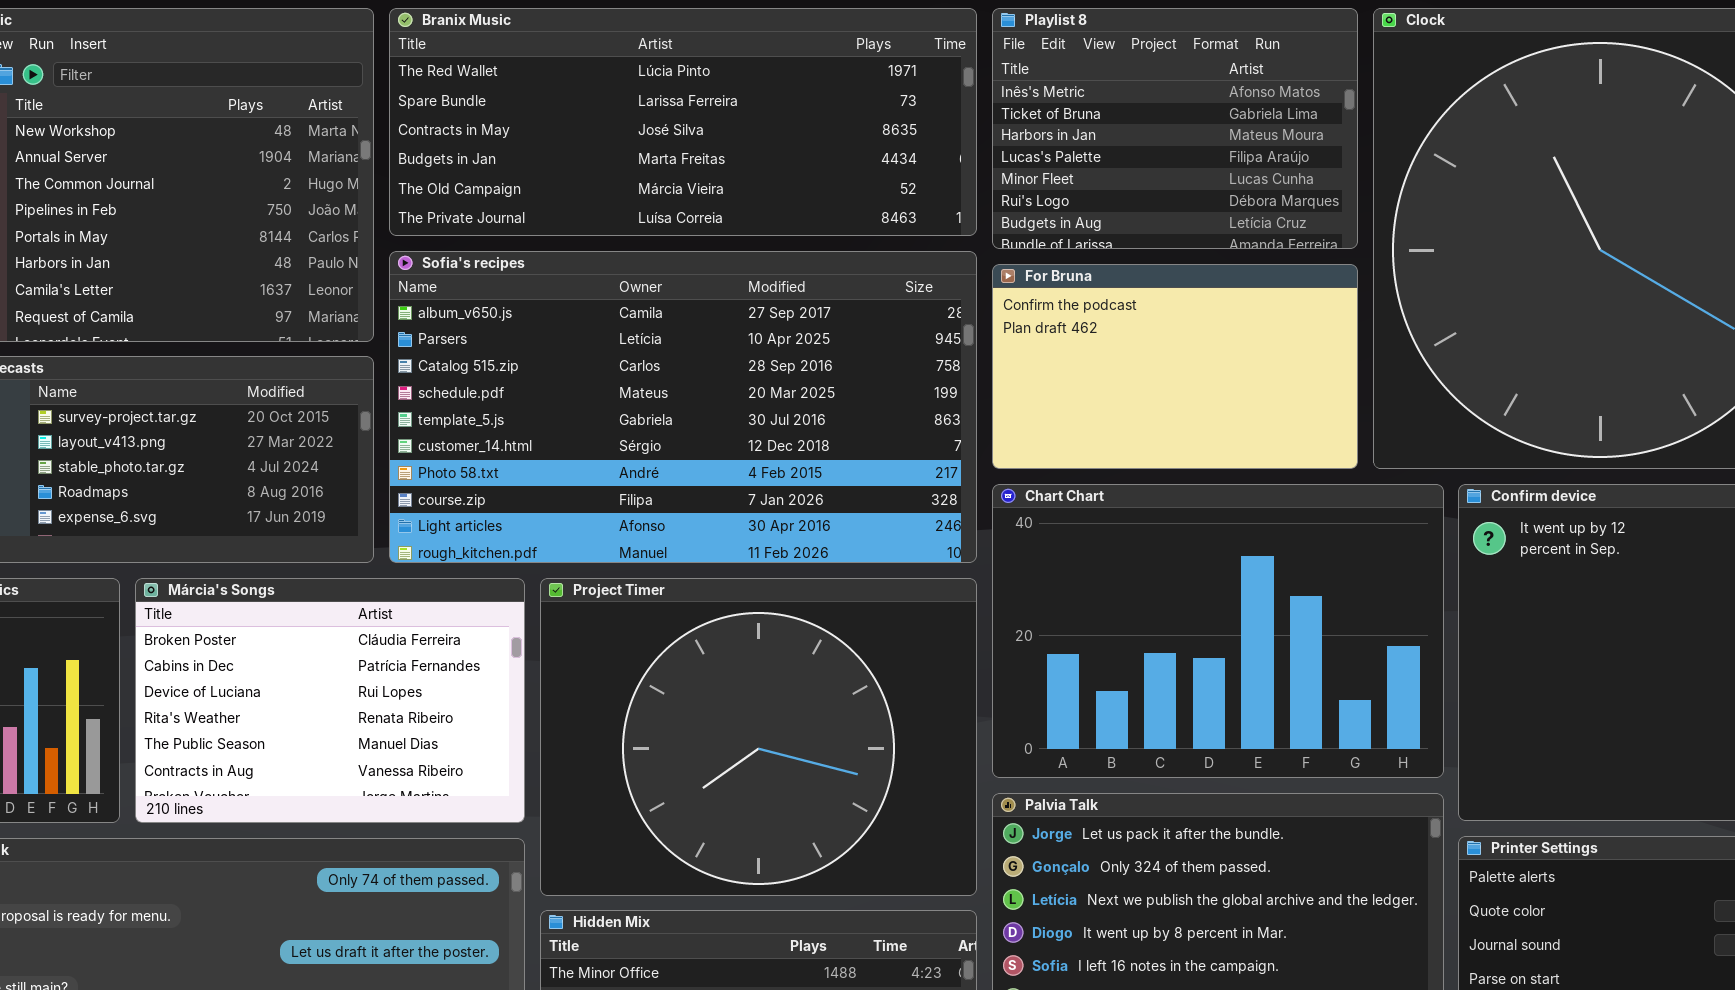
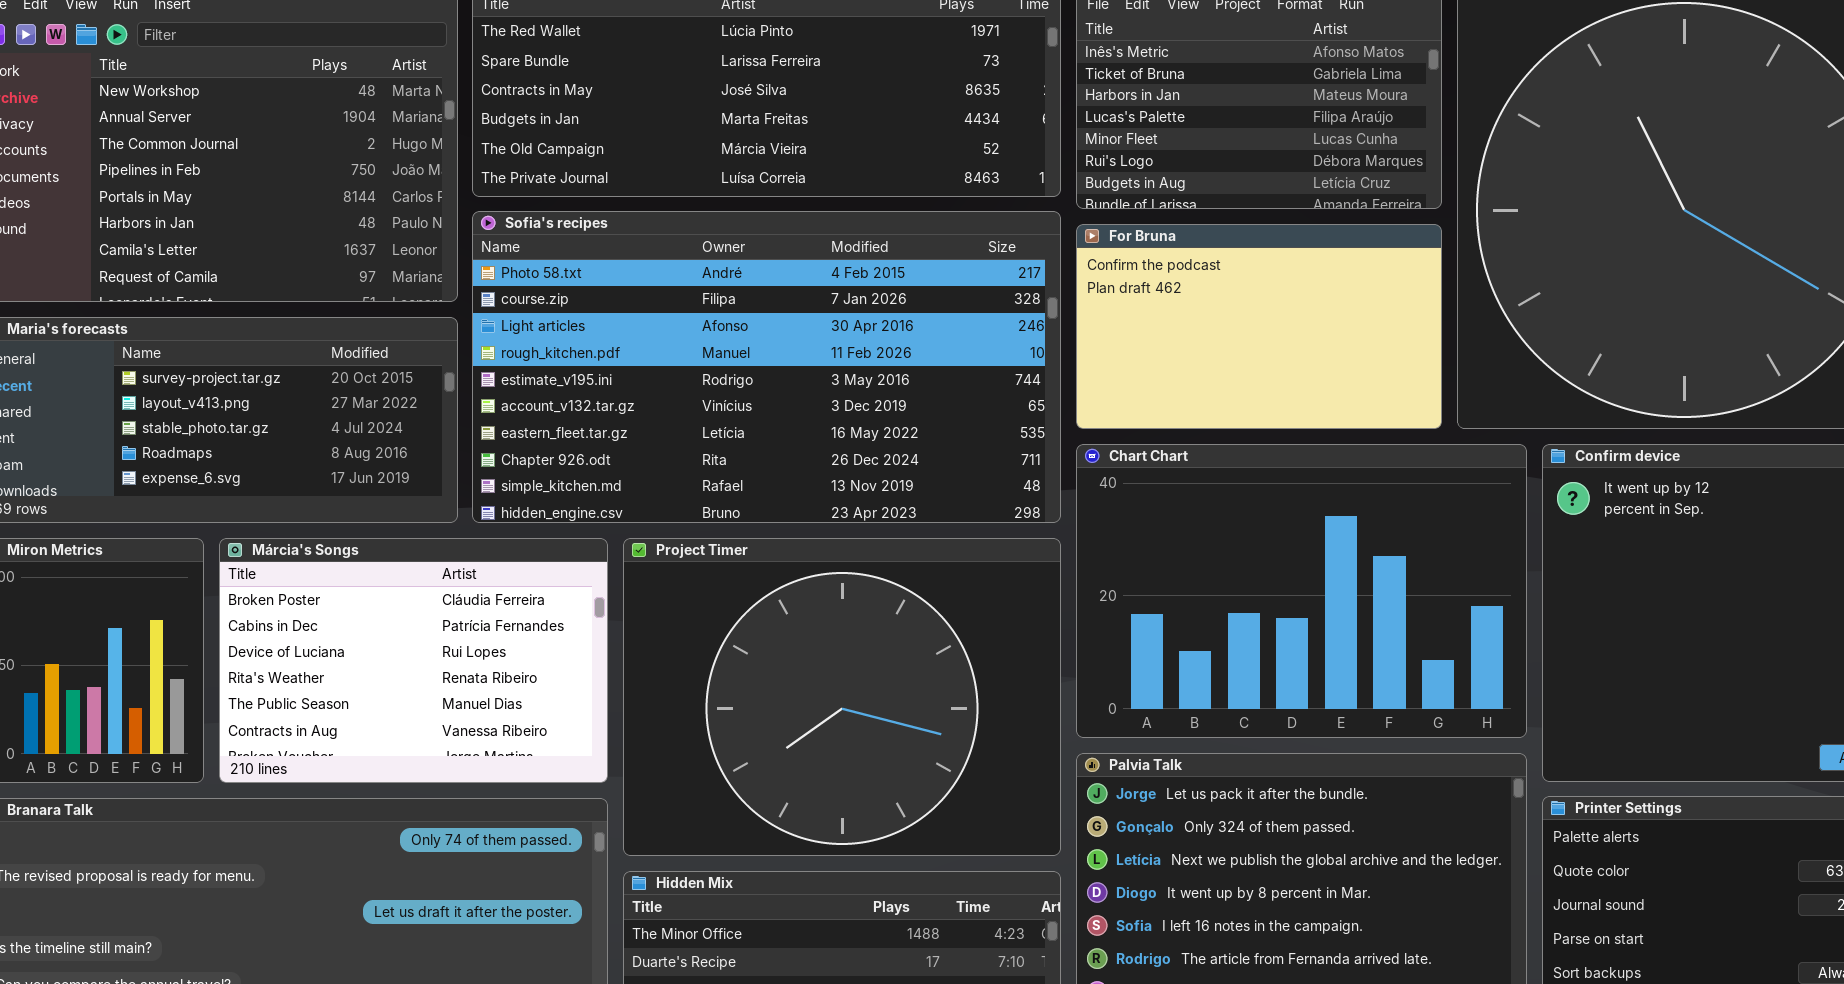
Sofia's recipes: [389,251,977,563] -> [472,211,1061,523], scrolled down 6 rows

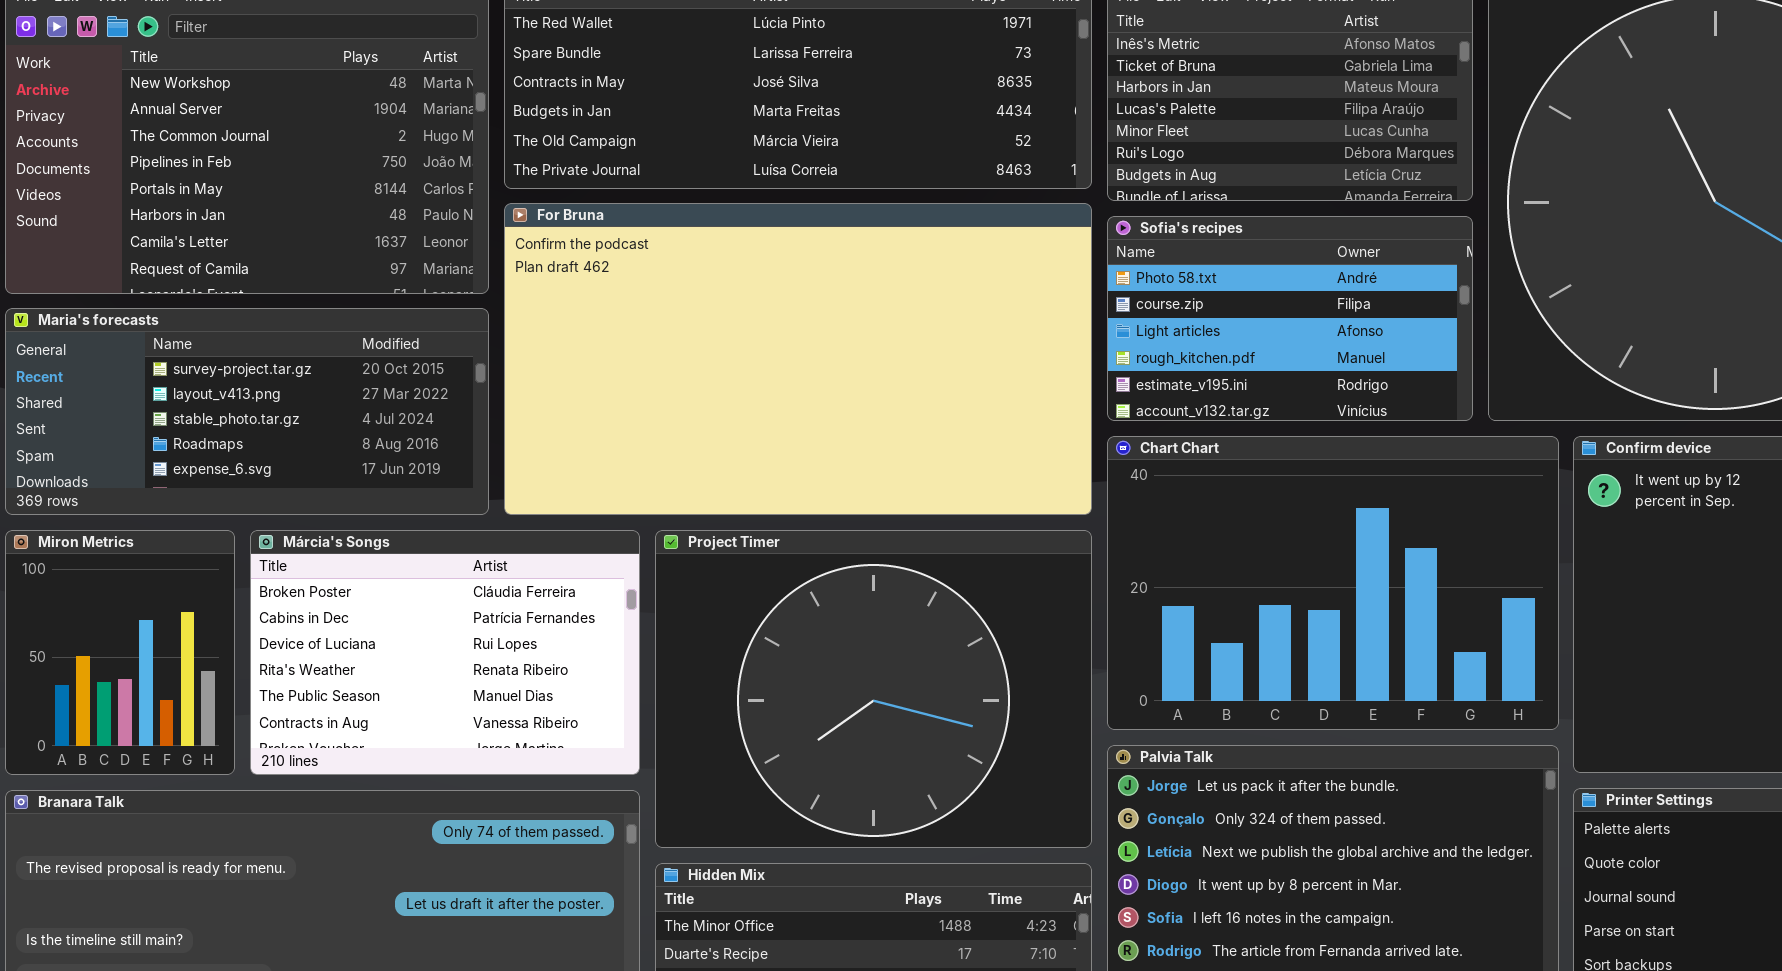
Sofia's recipes: [472,211,1061,523] -> [1107,216,1473,421], moved, resized
For Bruna: [1076,224,1442,429] -> [504,203,1092,515], moved, resized

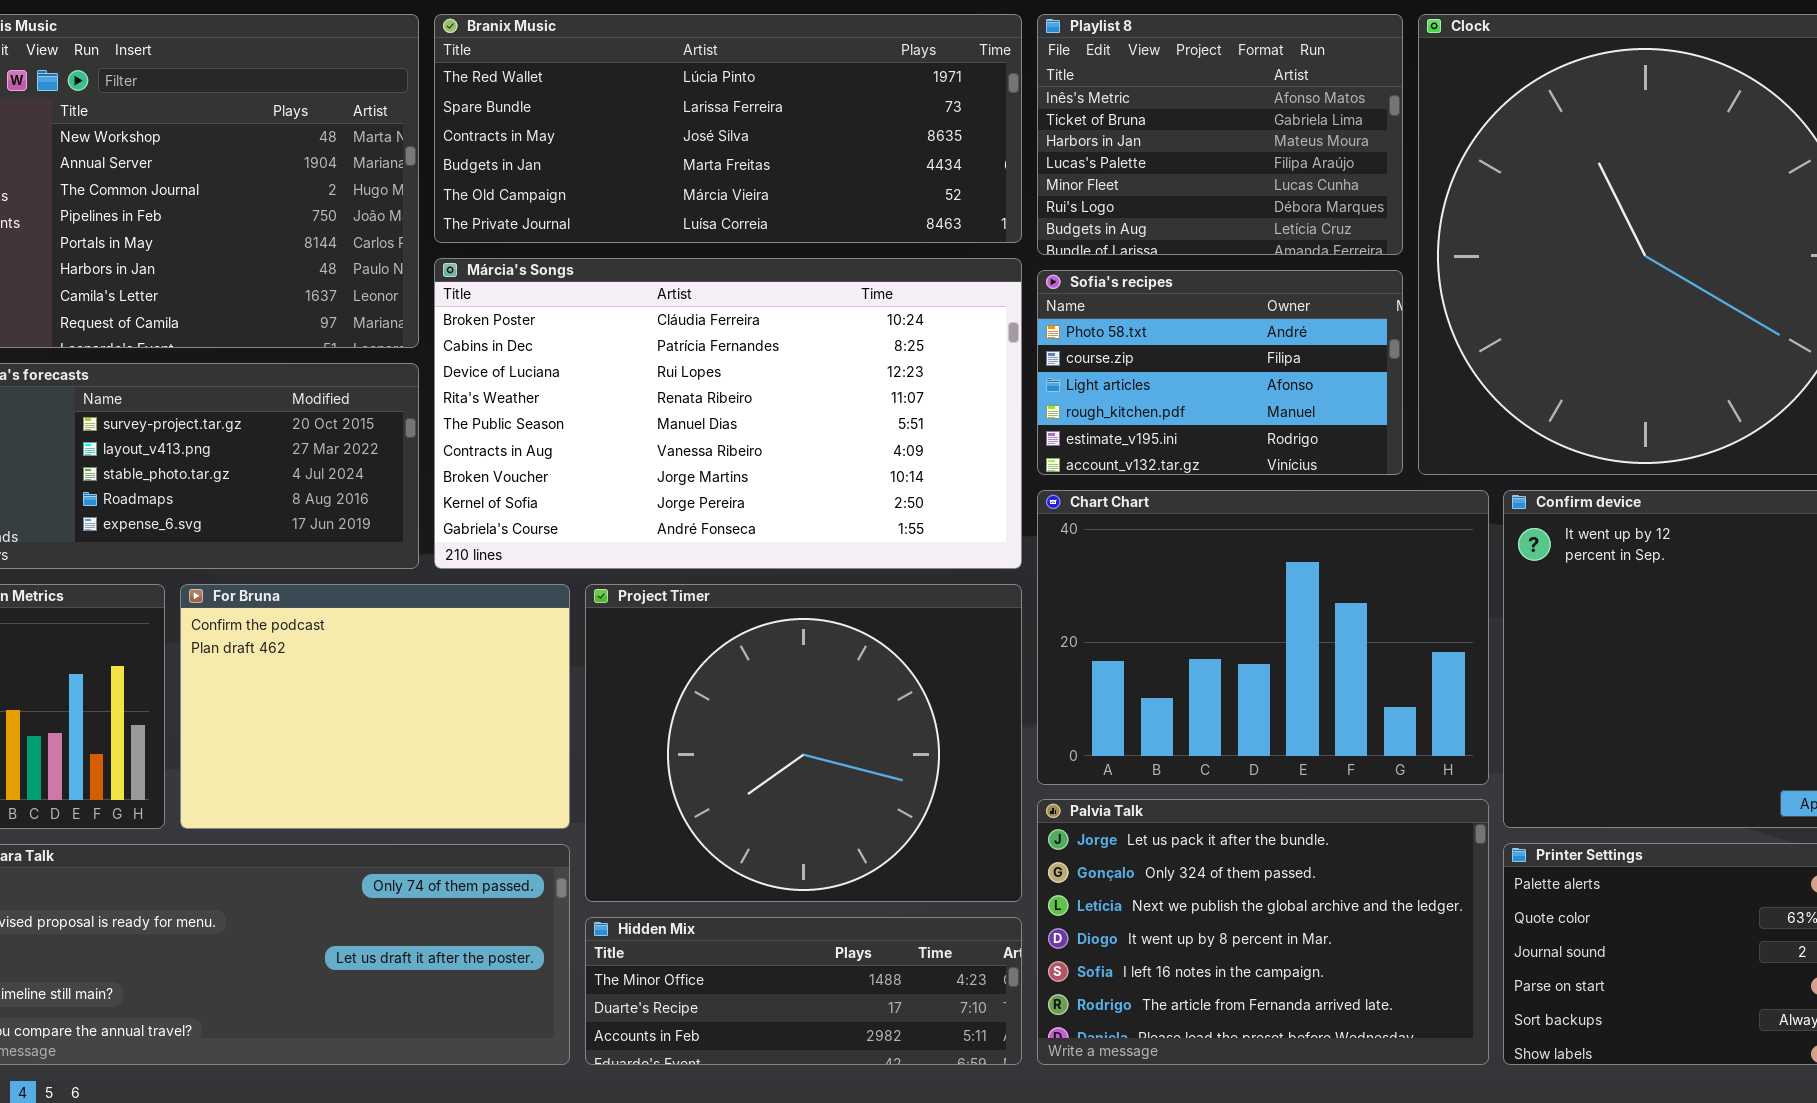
For Bruna: [504,203,1092,515] -> [180,584,570,829], moved, resized
Márcia's Songs: [250,530,640,775] -> [434,258,1022,569], moved, resized

